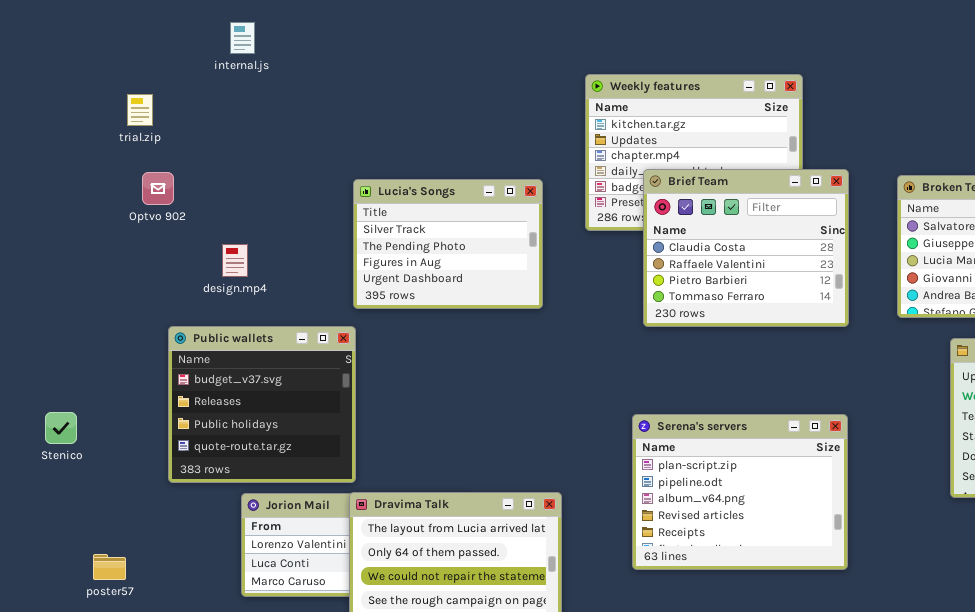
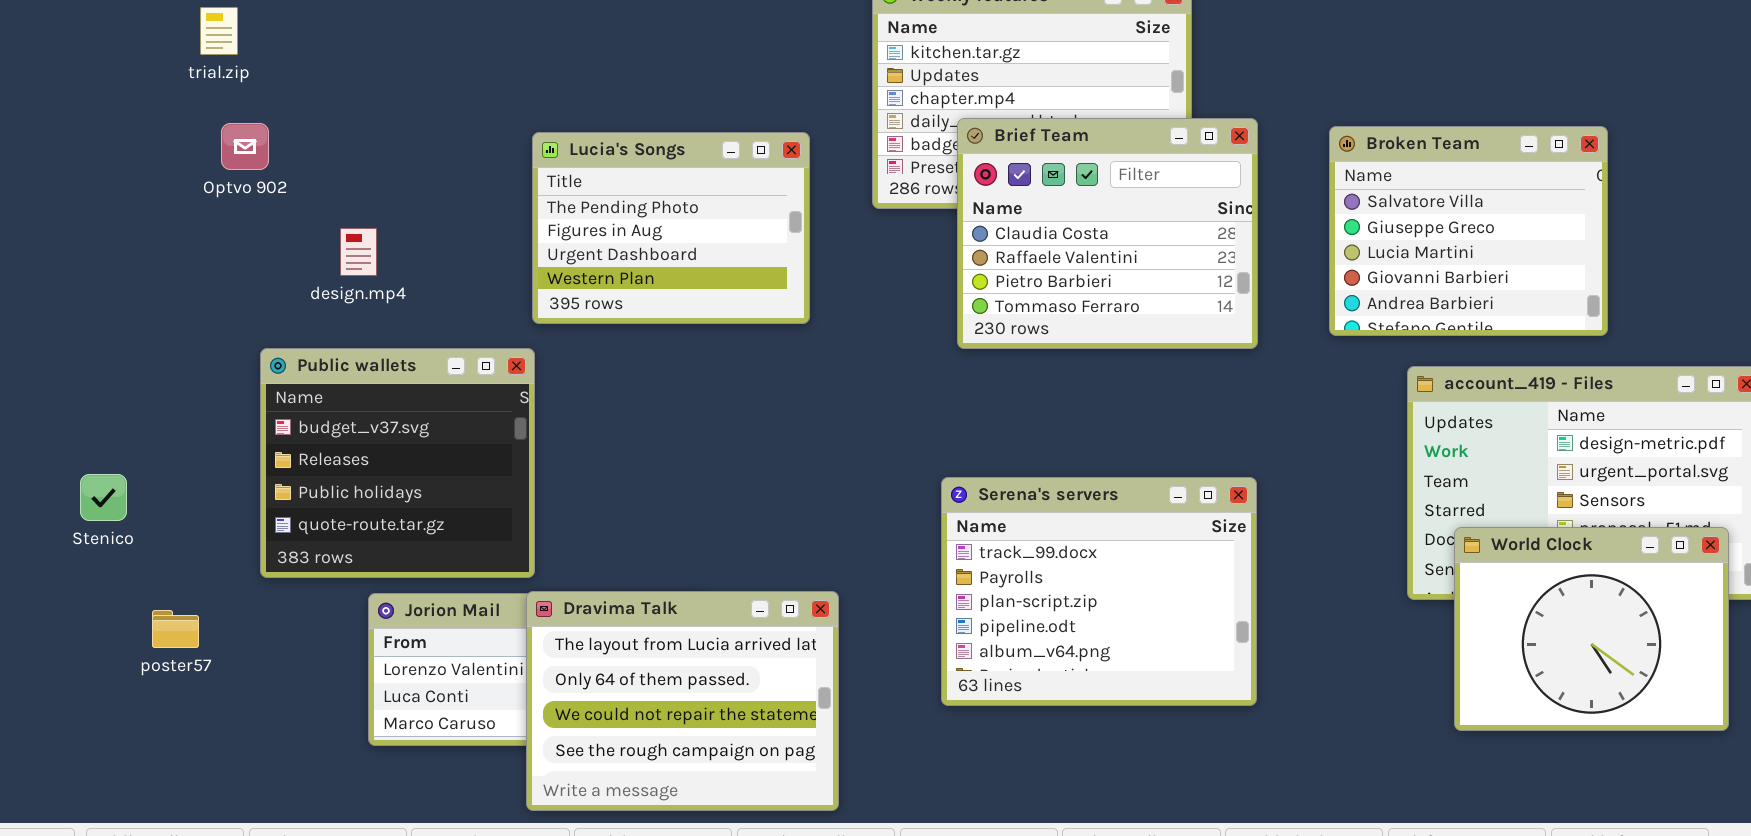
Lucia's Songs: [353,179,543,309] -> [532,132,810,324], scrolled down 1 row
Serena's servers: [632,414,848,570] -> [941,477,1257,706], scrolled up 2 rows
poster57: [93,554,126,580] -> [152,610,199,648], moved

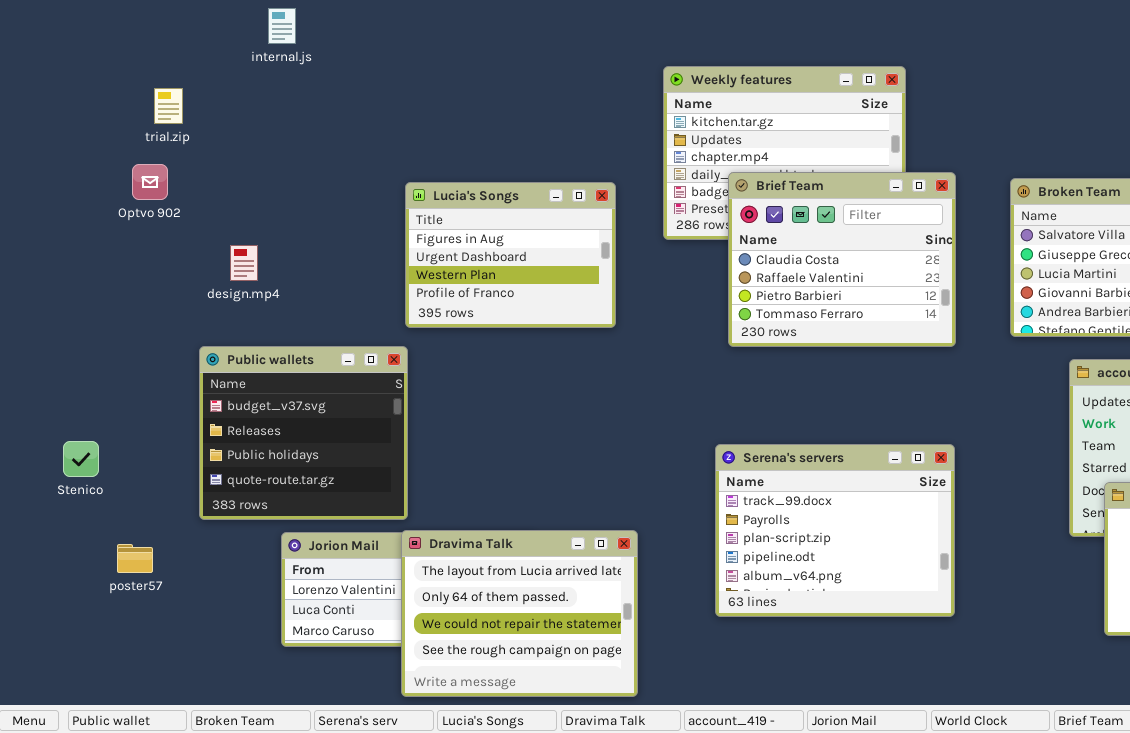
Optvo 902: [221,123,269,170] -> [132,164,168,200], moved
Lucia's Songs: [532,132,810,324] -> [405,182,616,328], scrolled down 1 row
design.mp4: [340,228,377,276] -> [230,245,258,281], moved

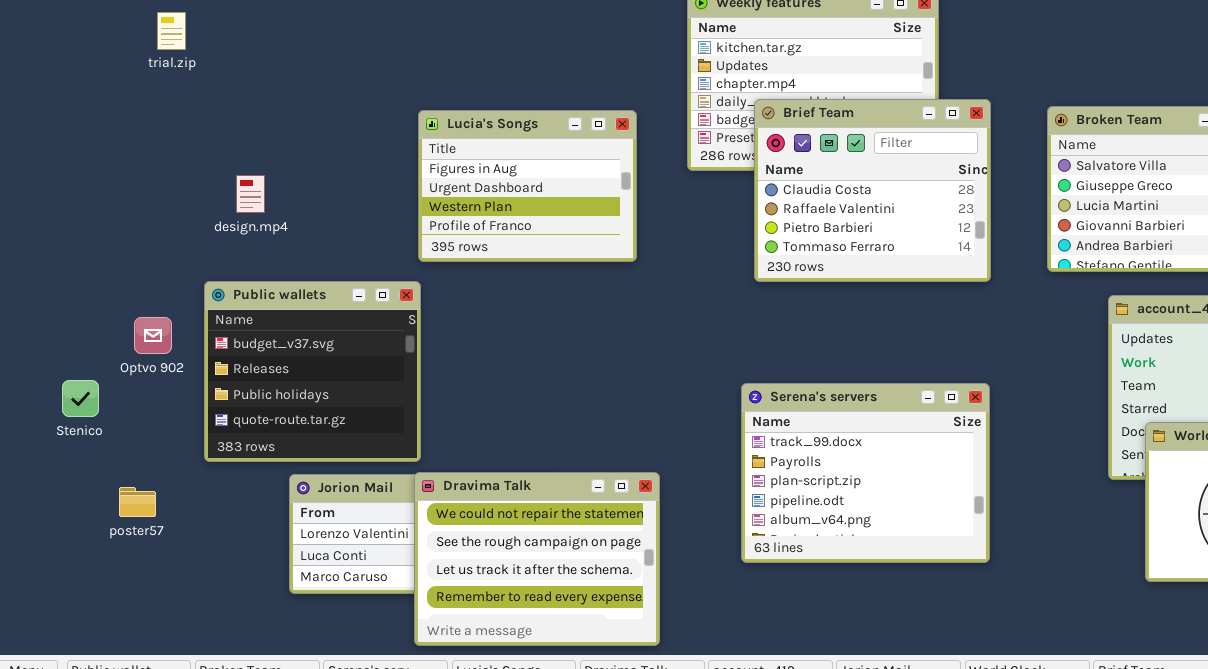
Optvo 902: [132,164,168,200] -> [134,317,172,354], moved
Dravima Talk: [401,530,638,697] -> [414,472,660,646], scrolled down 2 rows

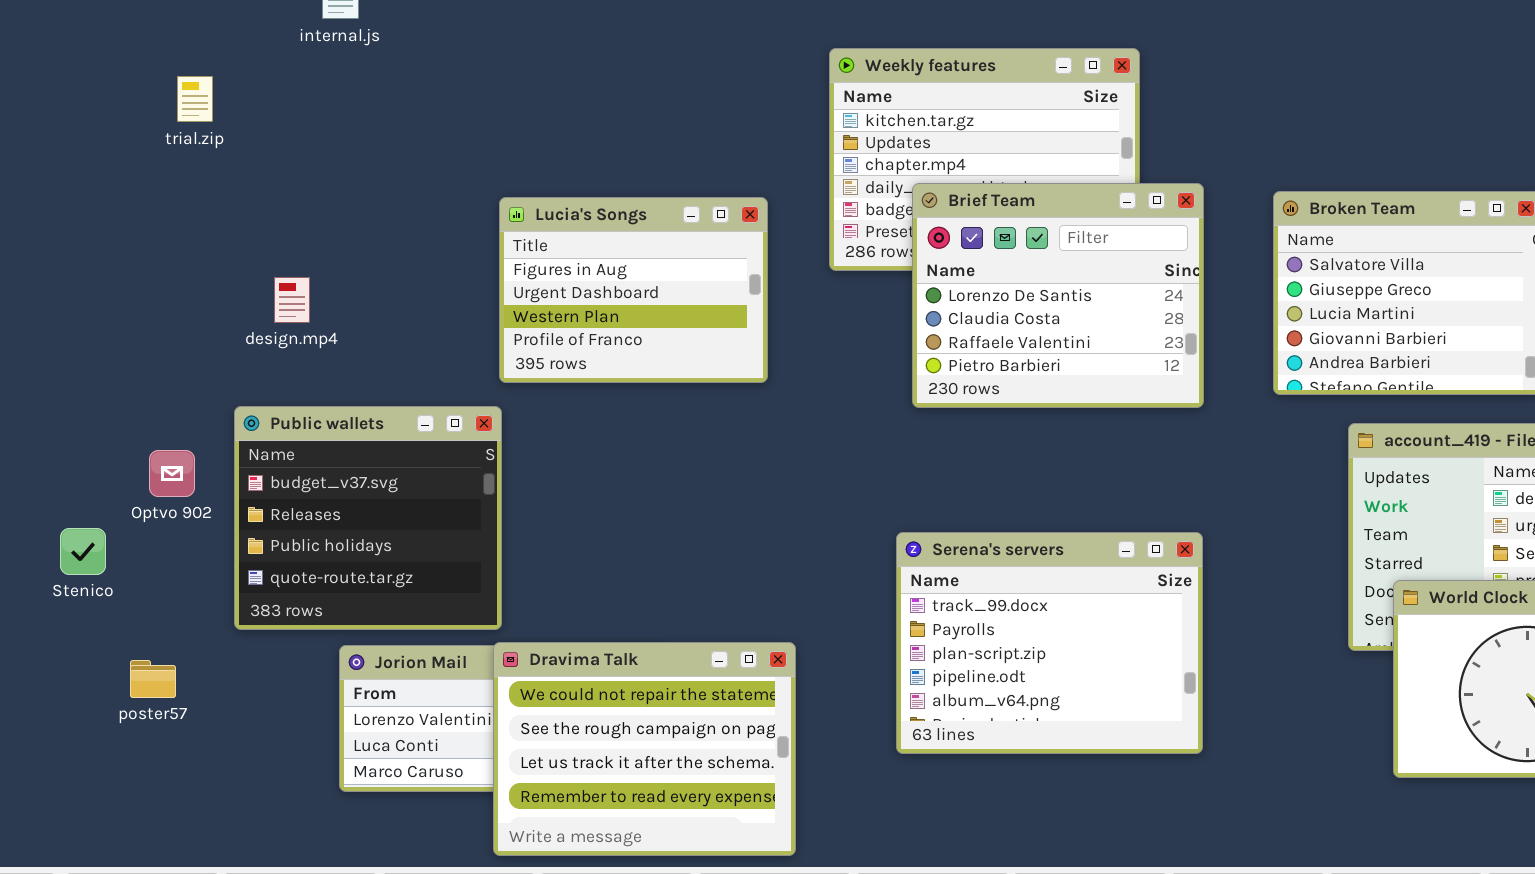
Brief Team: [754,99,991,282] -> [912,183,1204,408], scrolled up 1 row

